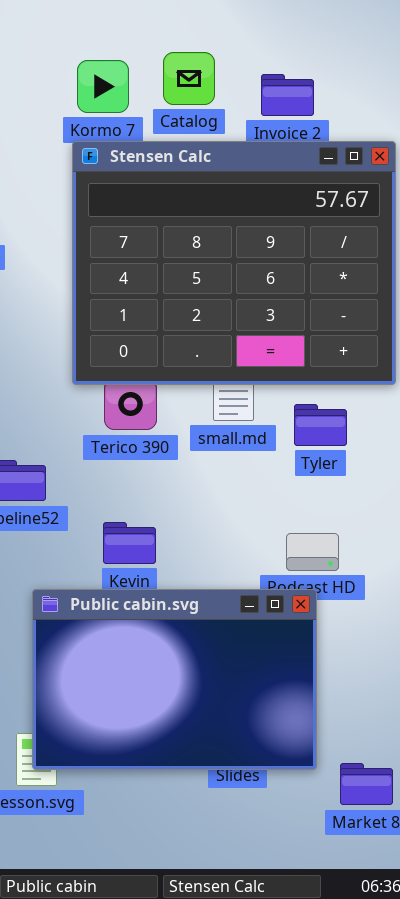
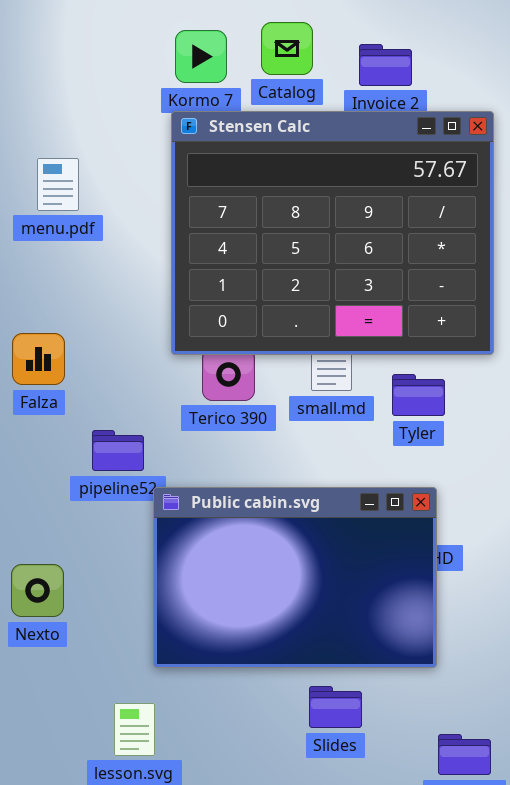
Public cabin.svg: [32,589,317,770] -> [153,487,437,668], moved

